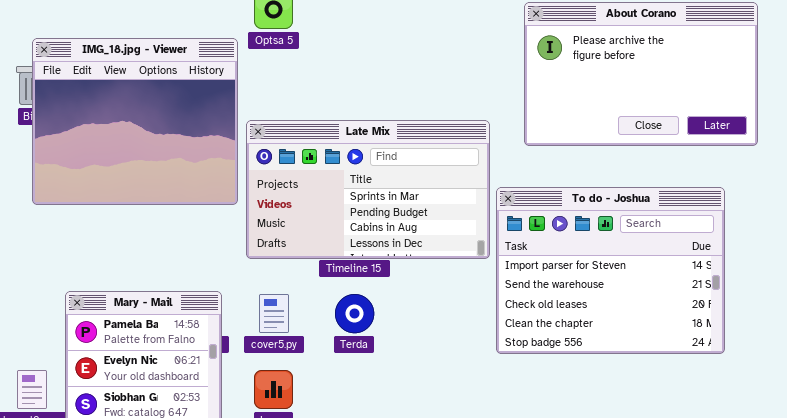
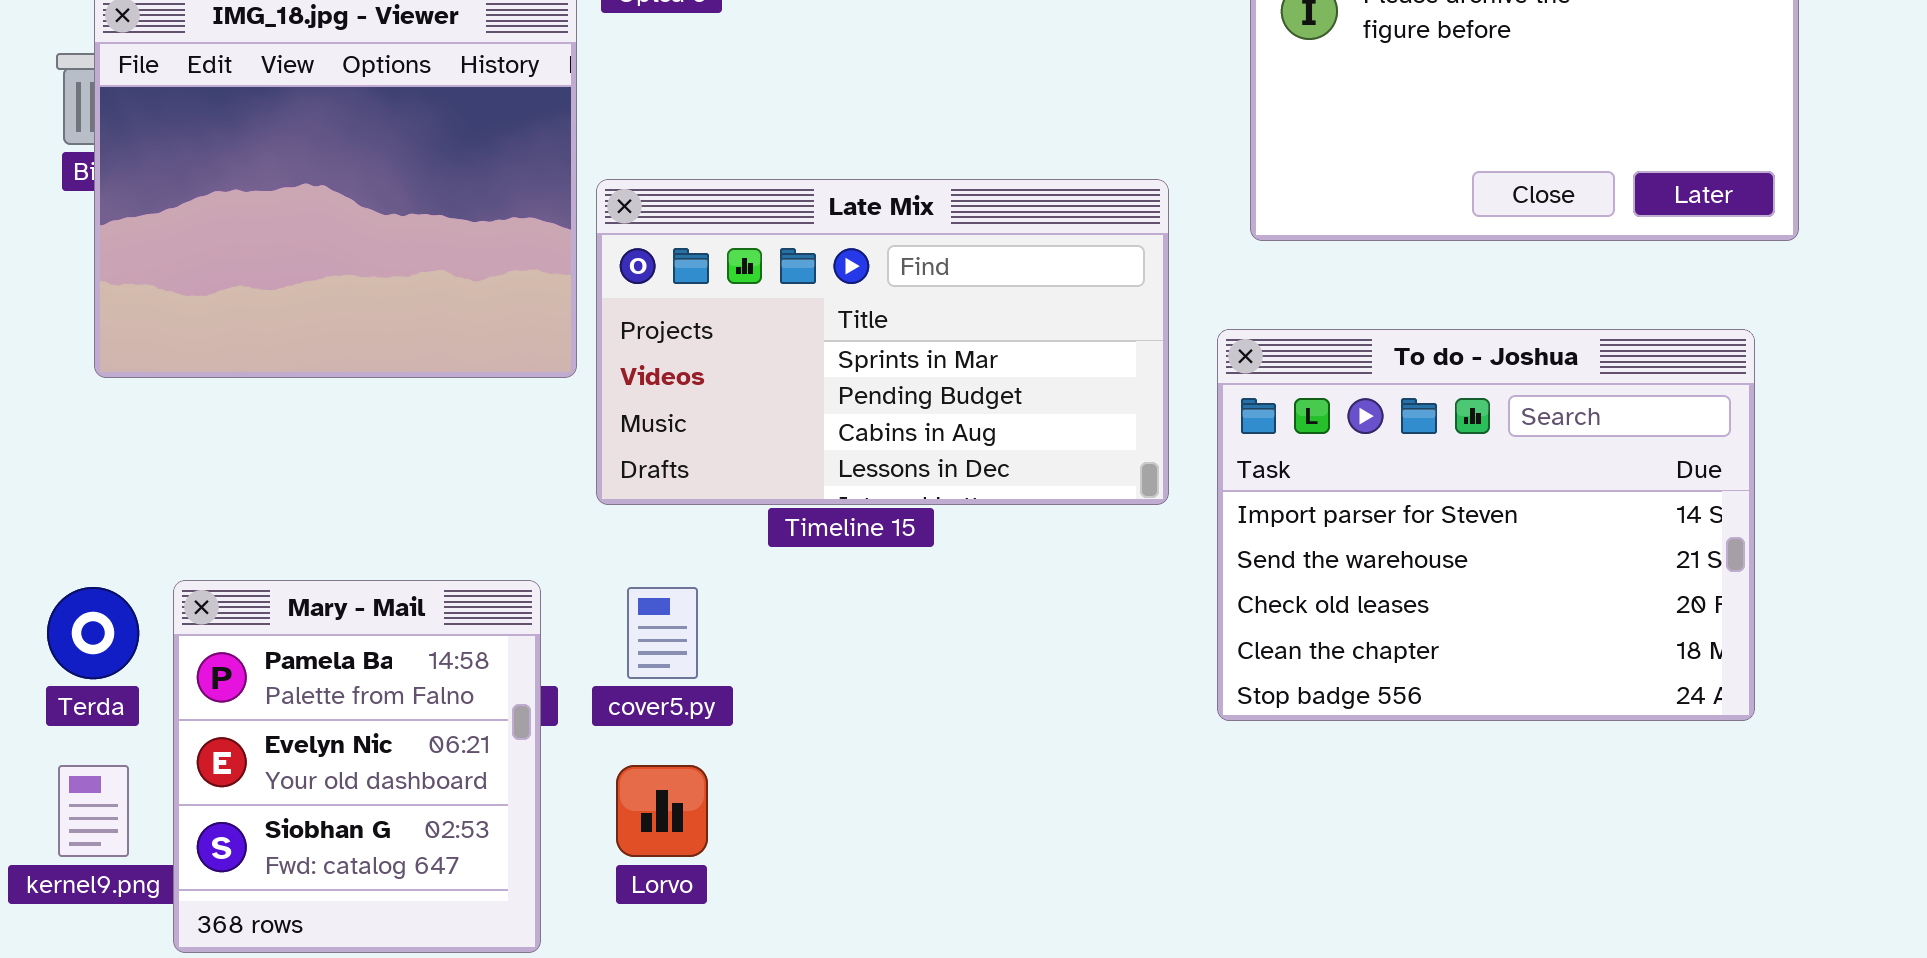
To do - Joshua: [496,187,725,354] -> [1217,329,1755,721], moved
Terda: [335,294,374,333] -> [47,587,139,679], moved

